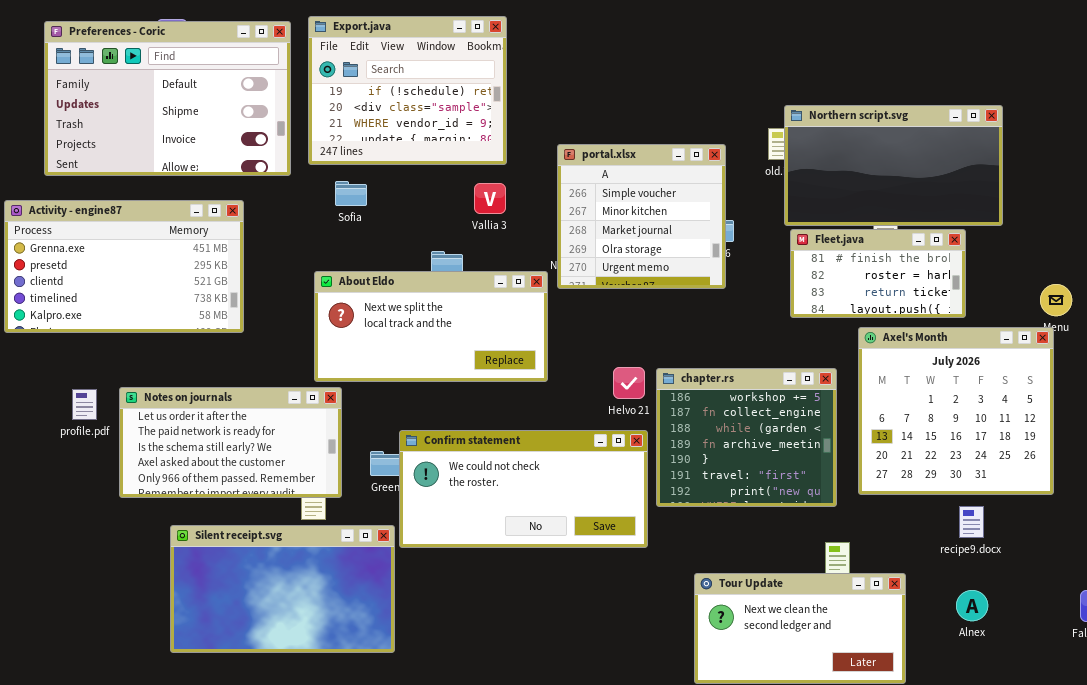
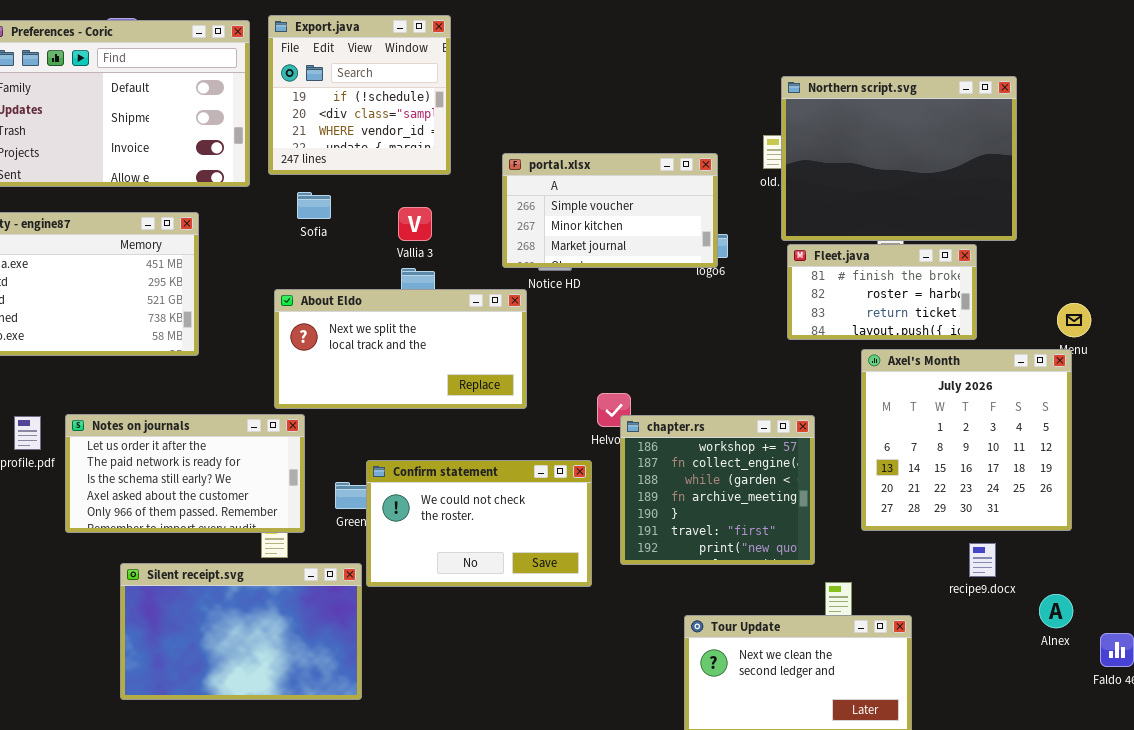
Export.java: [308,16,507,165] -> [268,15,451,175], resized
Northern script.svg: [784,105,1003,226] -> [781,76,1017,241], resized
portal.xlsx: [557,144,726,289] -> [502,153,718,268], resized
Vallia 3: [474,183,506,214] -> [398,207,432,241], moved
chapter.rs: [656,368,837,507] -> [620,415,815,565], moved
Confirm statement: [399,430,648,548] -> [366,460,592,587], resized
Alnex: [956,590,988,621] -> [1039,594,1073,628], moved

